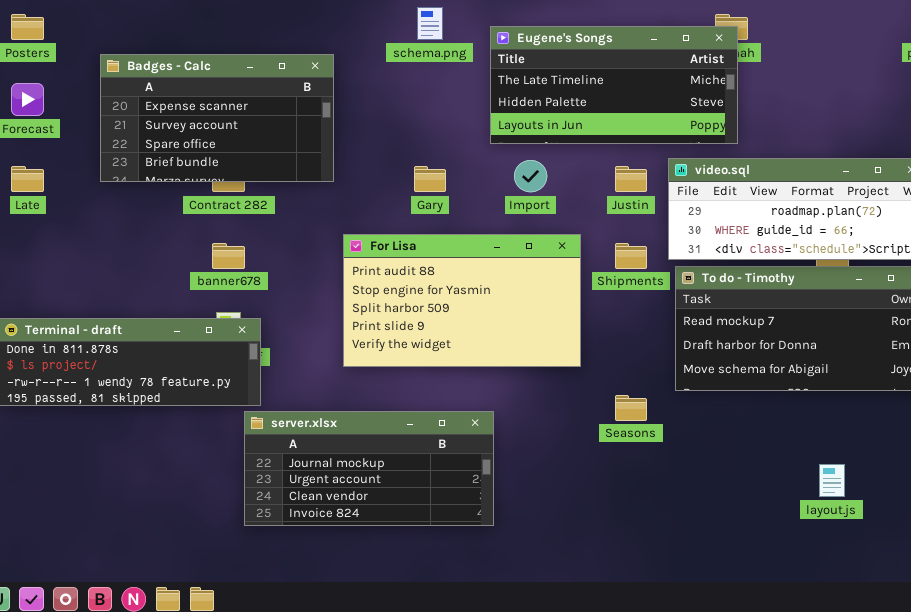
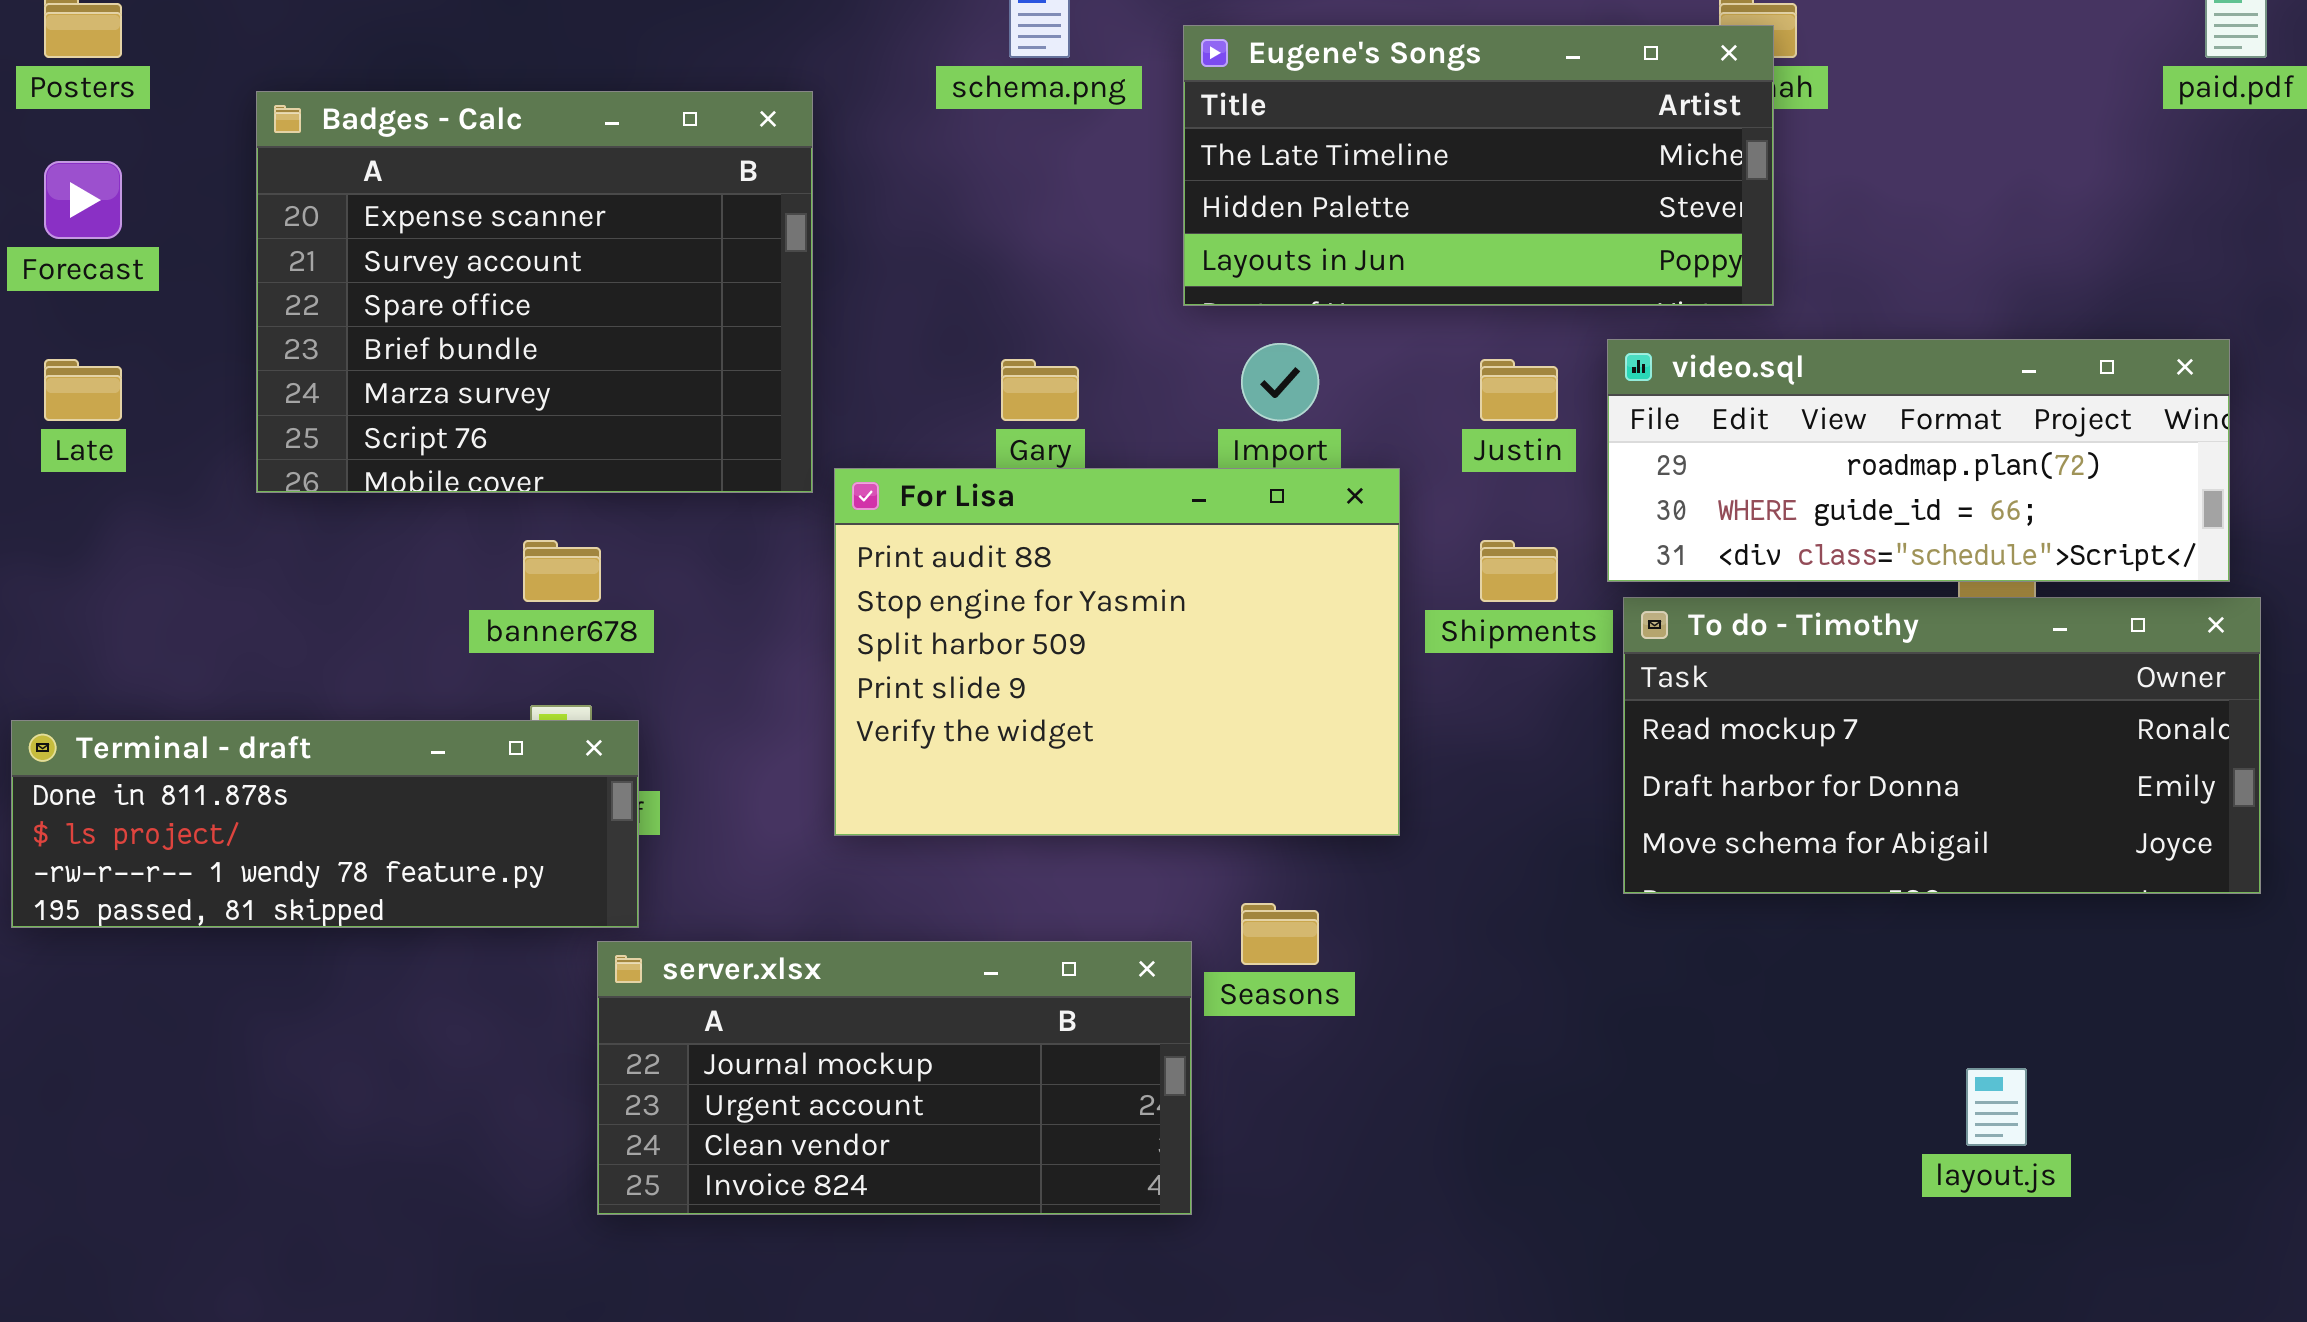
Badges - Calc: [100,54,334,182] -> [256,91,813,493], resized
For Lisa: [343,234,581,367] -> [834,468,1400,836], resized
Seasons: [615,395,647,421] -> [1241,903,1319,965], moved

